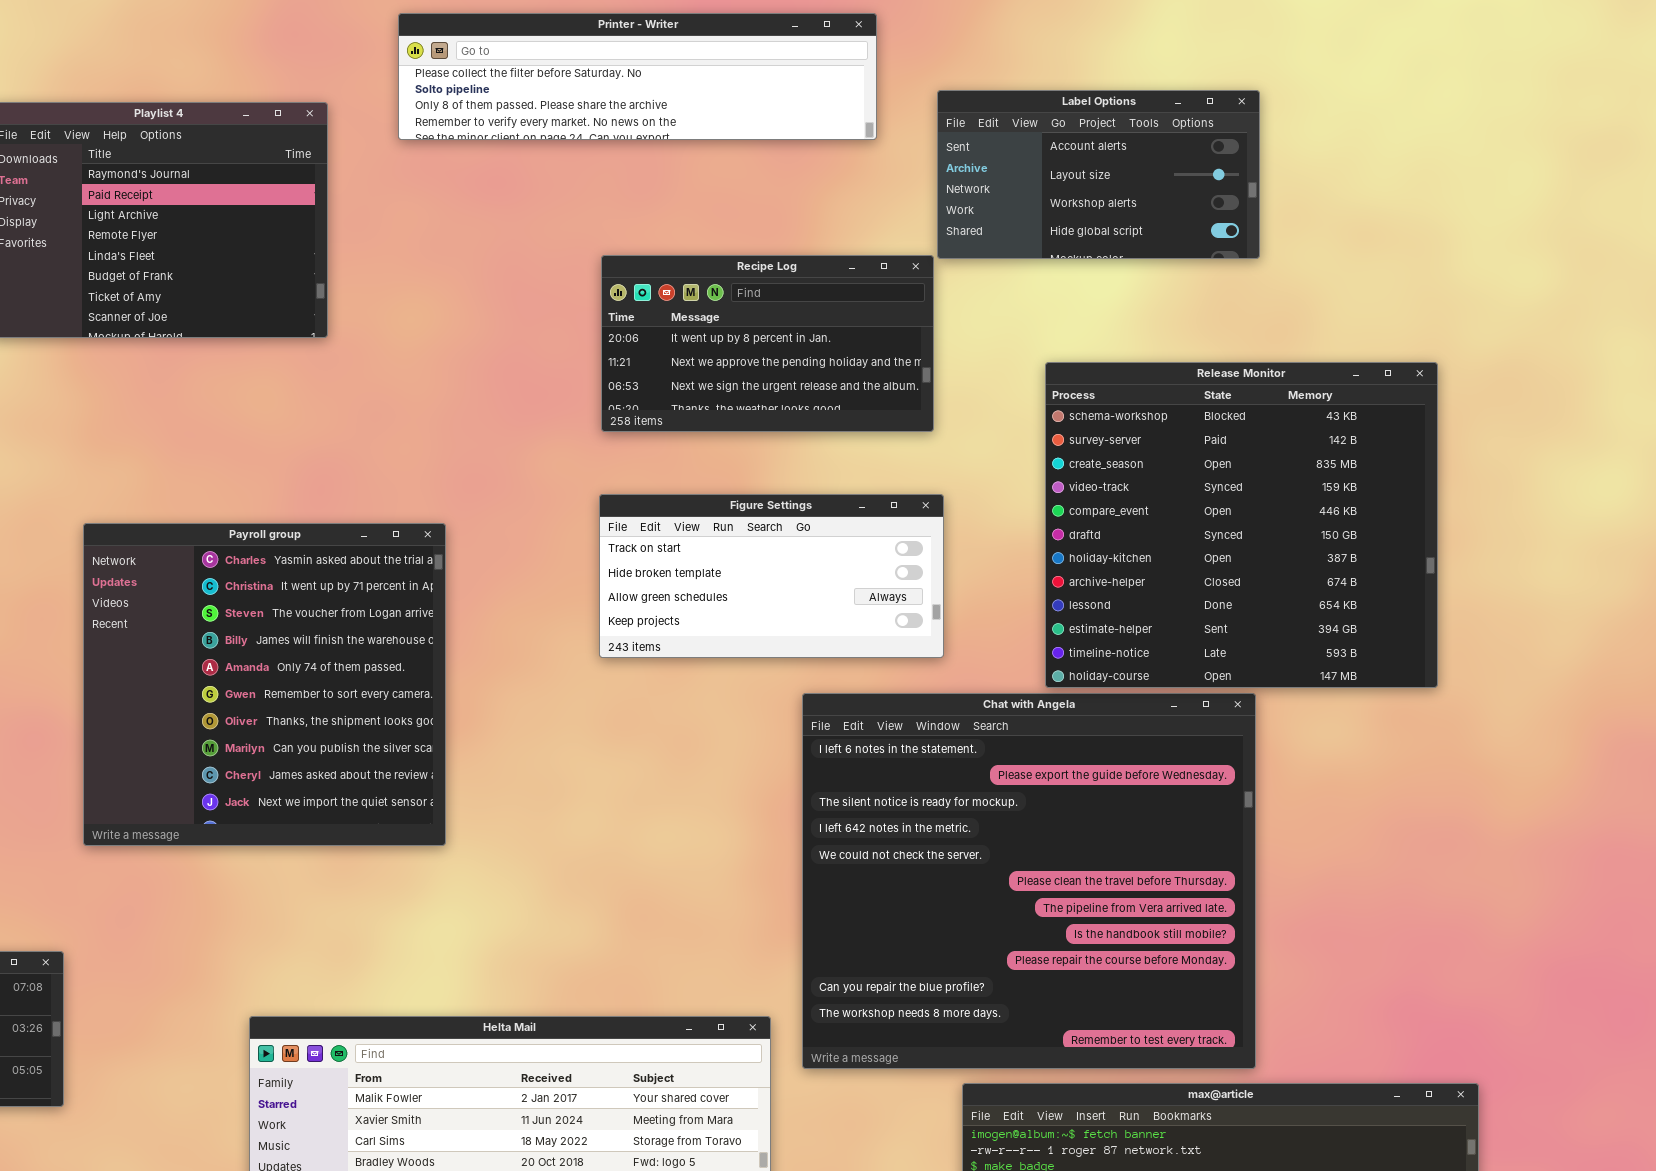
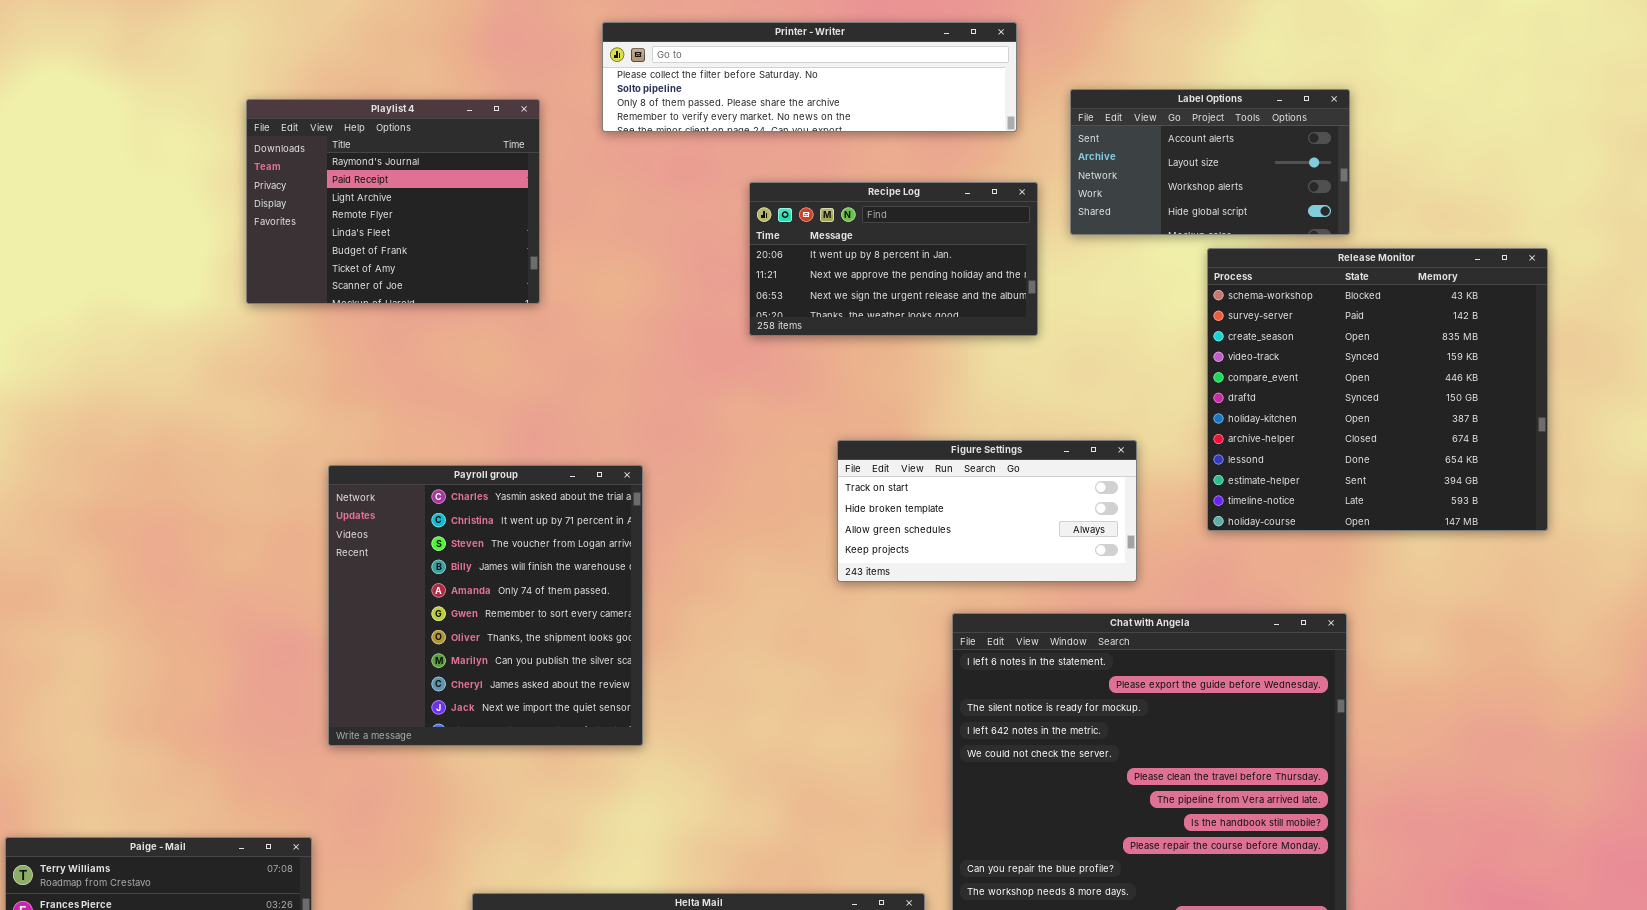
Recipe Log: [601,255,934,432] -> [749,182,1038,336], moved
Release Monitor: [1045,362,1438,688] -> [1207,248,1548,531], moved
Figure Settings: [599,494,944,658] -> [837,440,1137,582], moved

